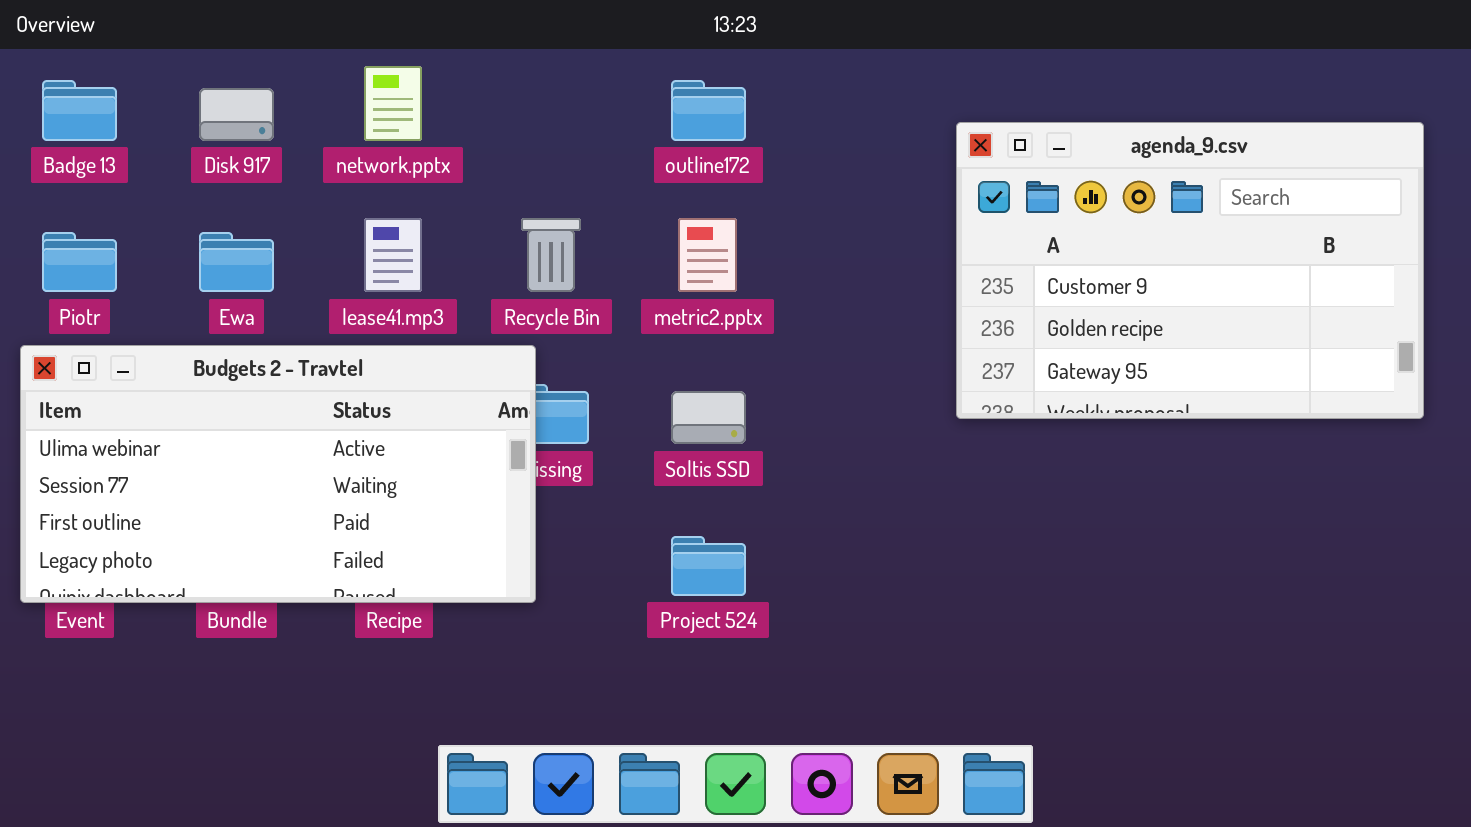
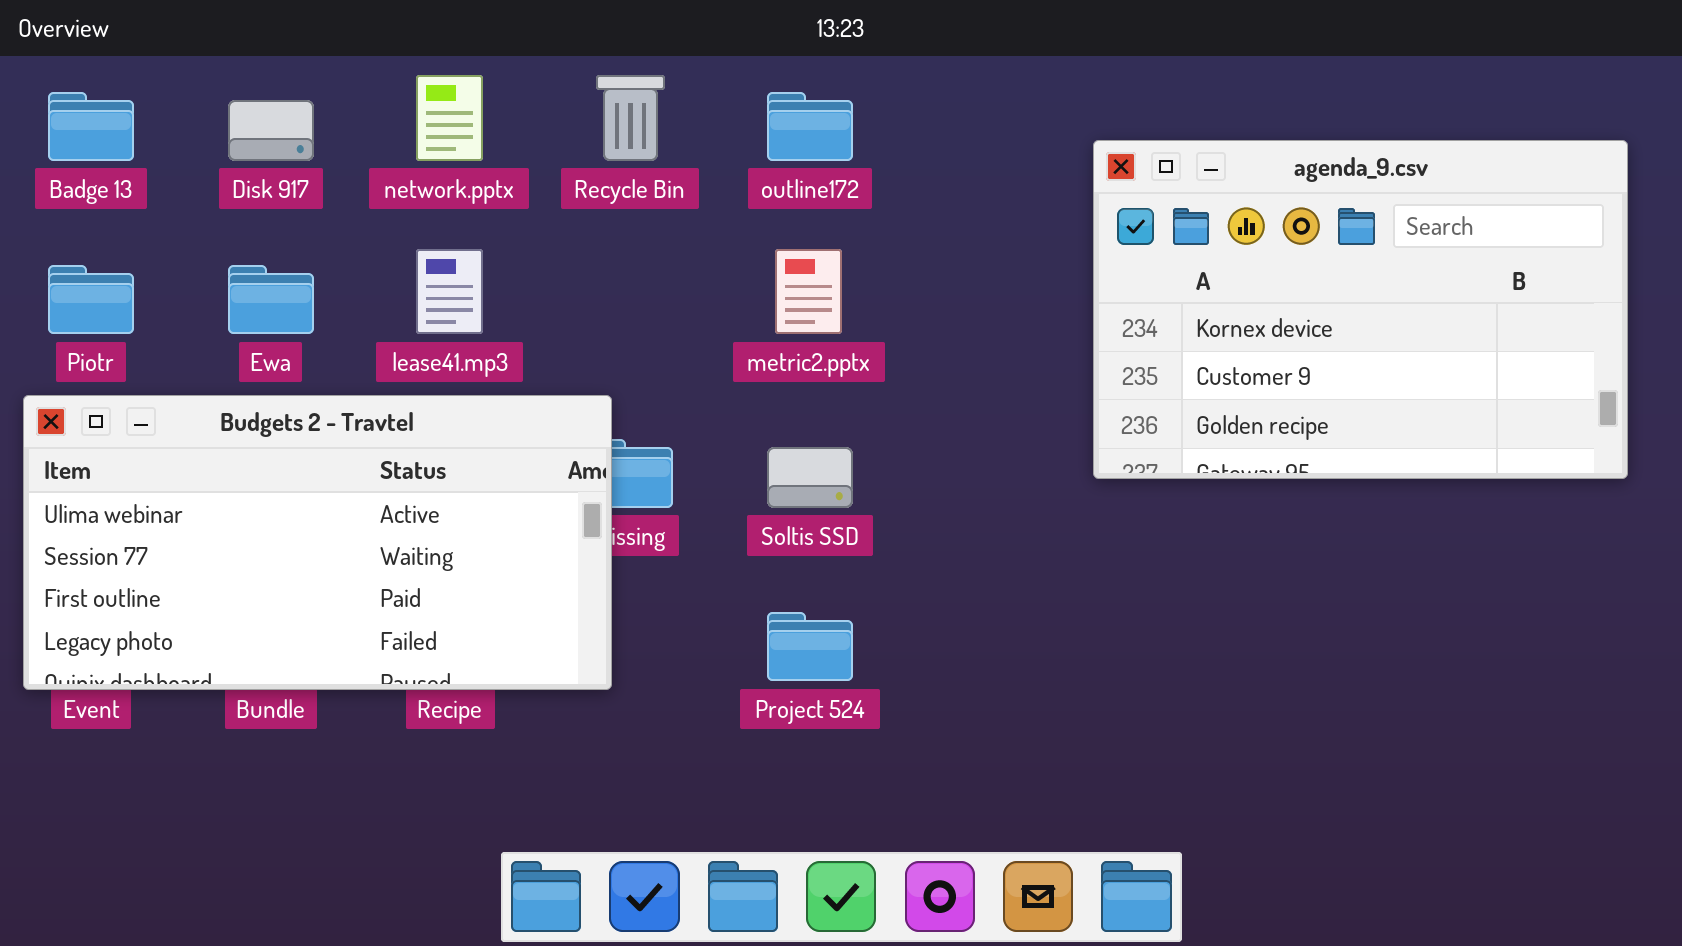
agenda_9.csv: [956,122,1424,419] -> [1093,140,1628,479], scrolled up 1 row
Recycle Bin: [521,218,581,292] -> [596,75,665,161], moved

